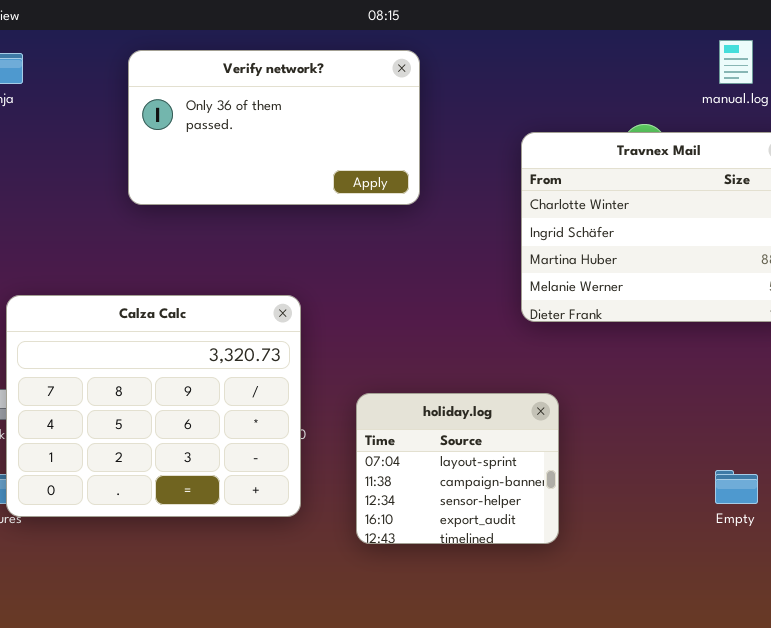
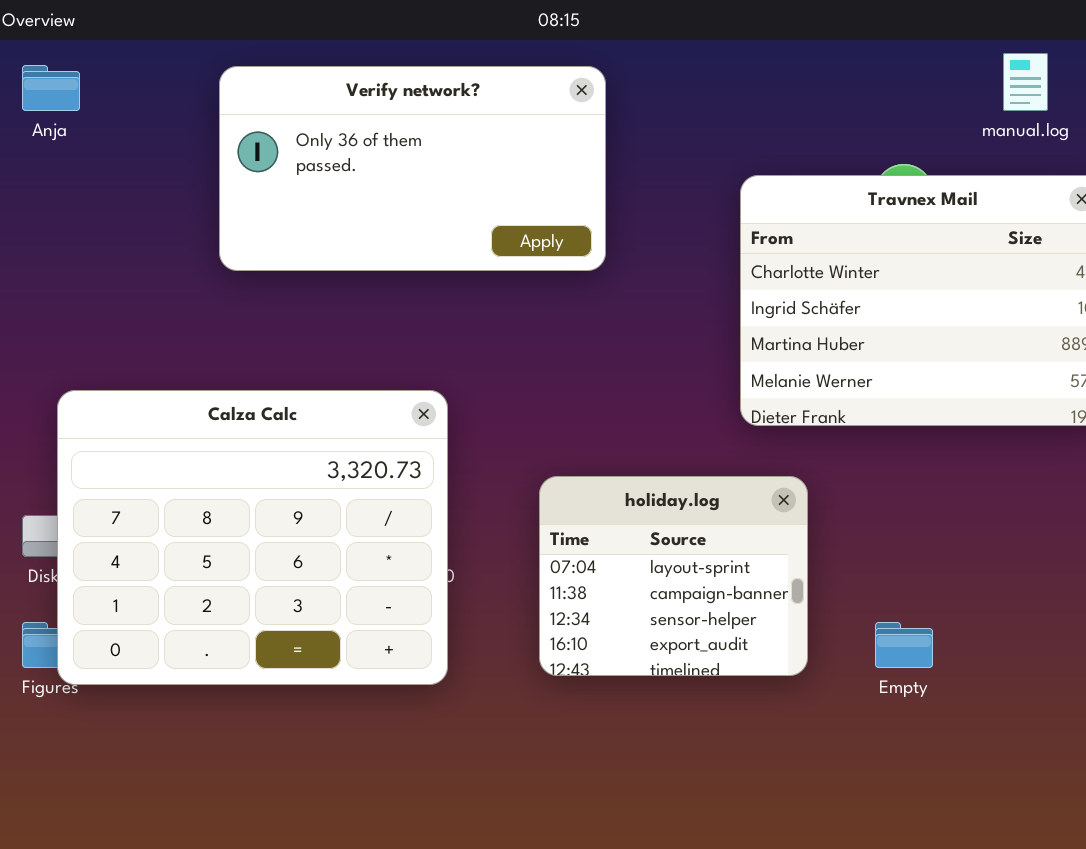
holiday.log: [356,393,559,544] -> [539,476,808,676], moved
Empty: [715,470,758,504] -> [875,622,933,668], moved

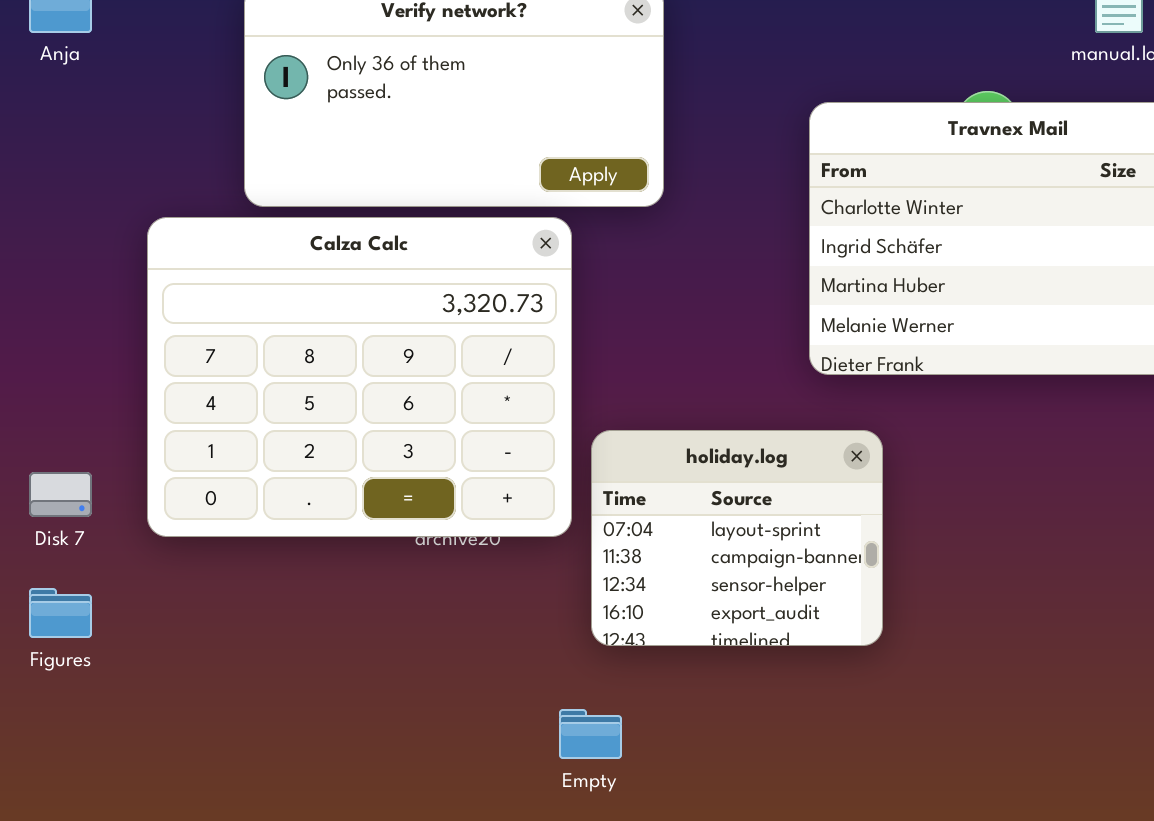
Calza Calc: [57,390,448,685] -> [147,217,572,537], moved
Empty: [875,622,933,668] -> [559,709,622,759], moved

